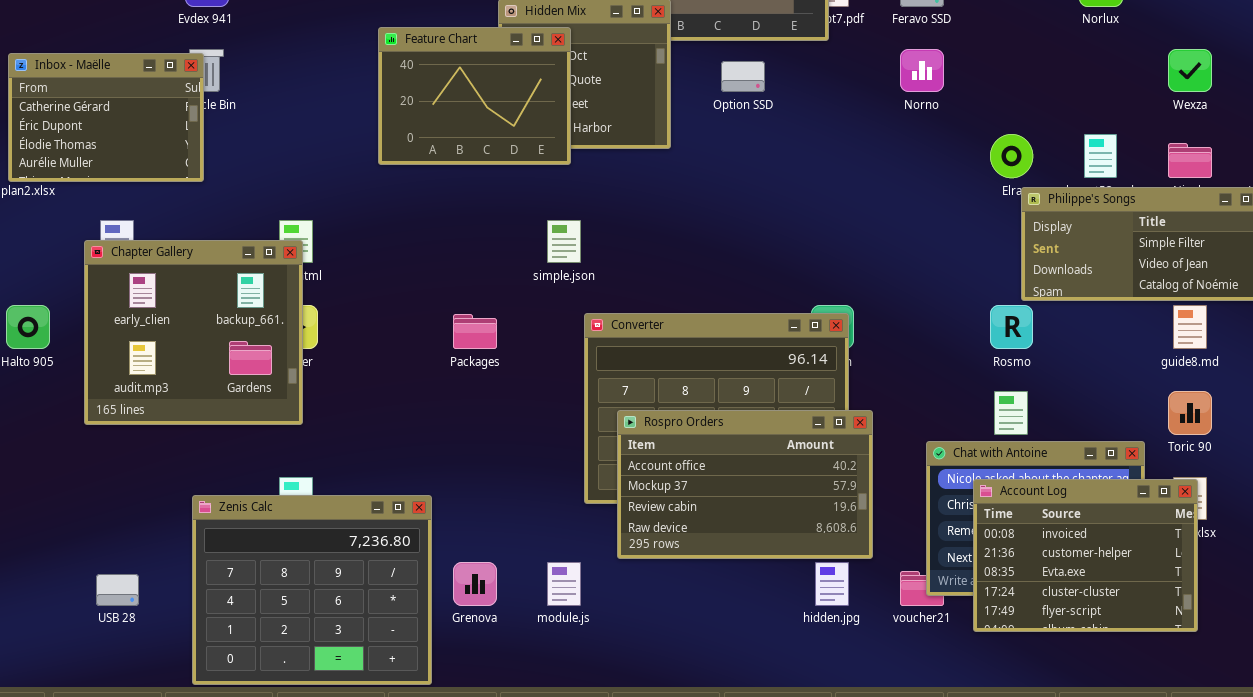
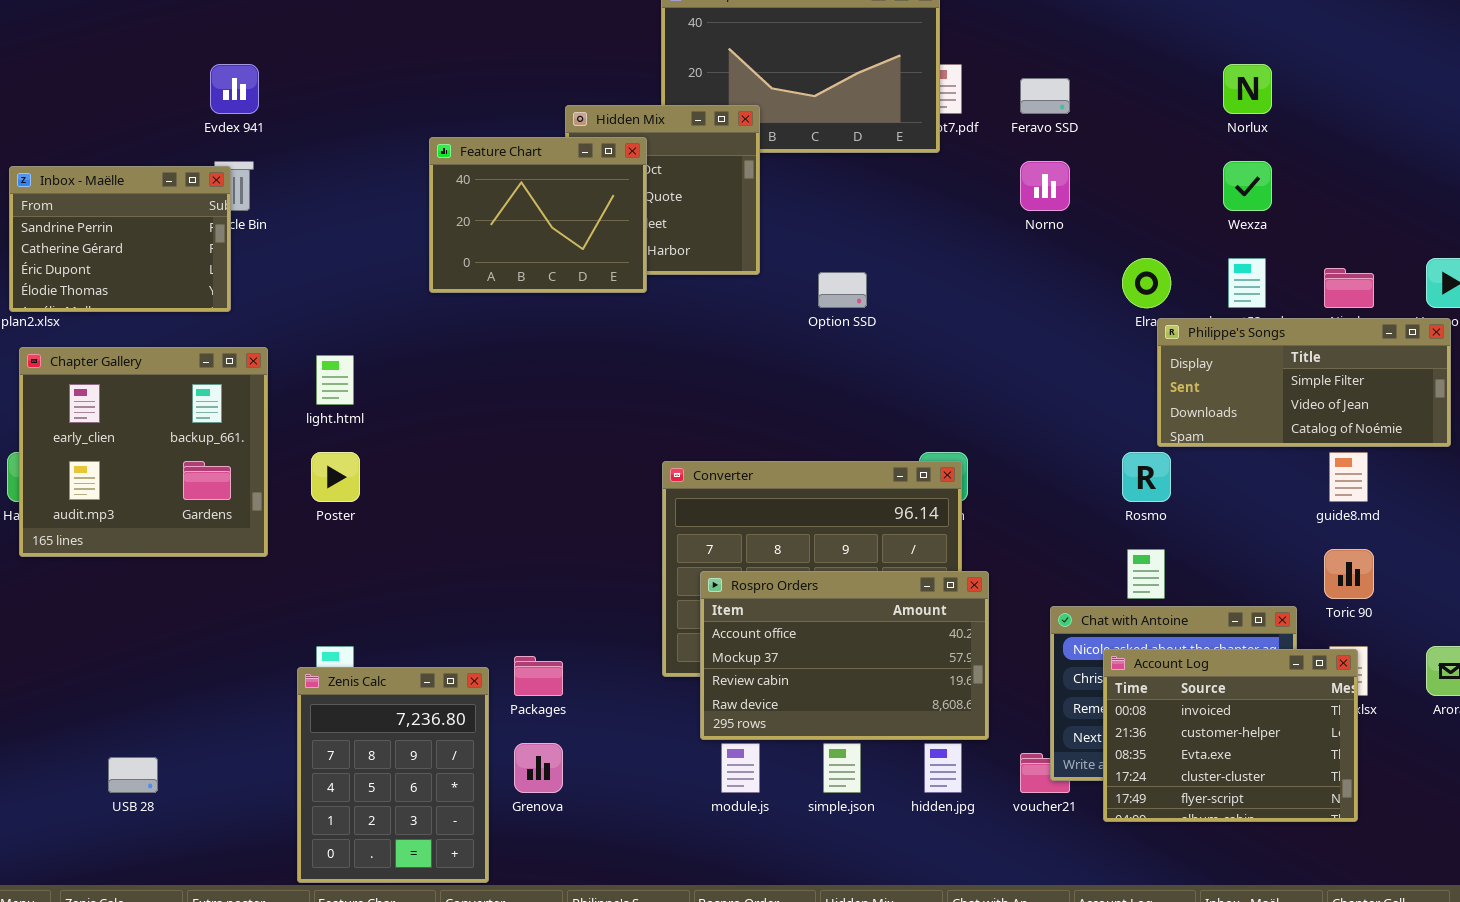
Wexza: [1168,49,1212,92] -> [1223,161,1272,211], moved
Inbox - Maëlle: [8,53,204,182] -> [9,166,231,312], scrolled up 1 row
Option SSD: [721,61,765,92] -> [818,272,867,308], moved
simple.json: [547,220,581,263] -> [823,743,861,793], moved
Chapter Gallery: [84,240,303,425] -> [19,347,268,557], moved
Packages: [453,314,497,349] -> [514,656,563,696], moved
Zenis Calc: [192,495,432,685] -> [297,667,489,883], resized
module.js: [547,562,581,606] -> [721,743,760,793], moved

